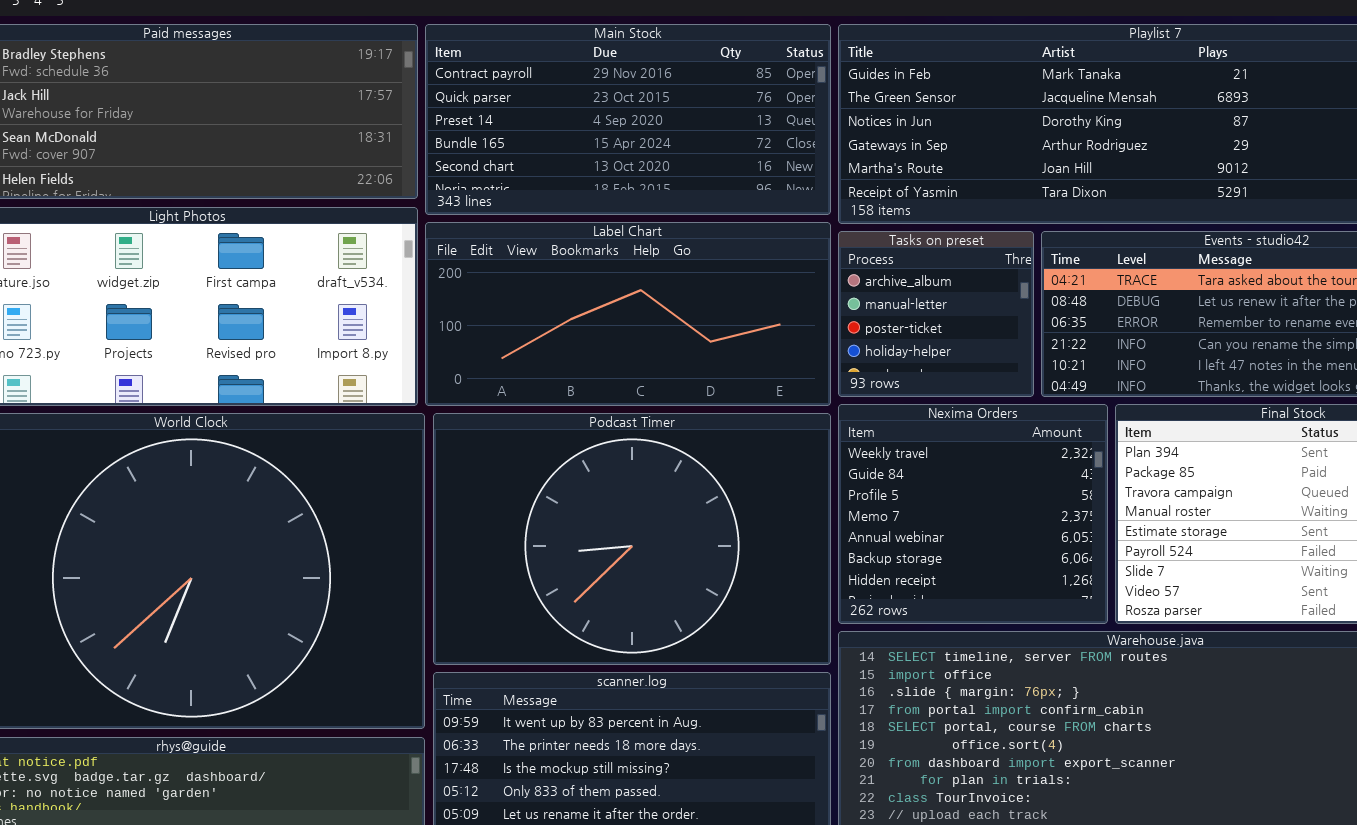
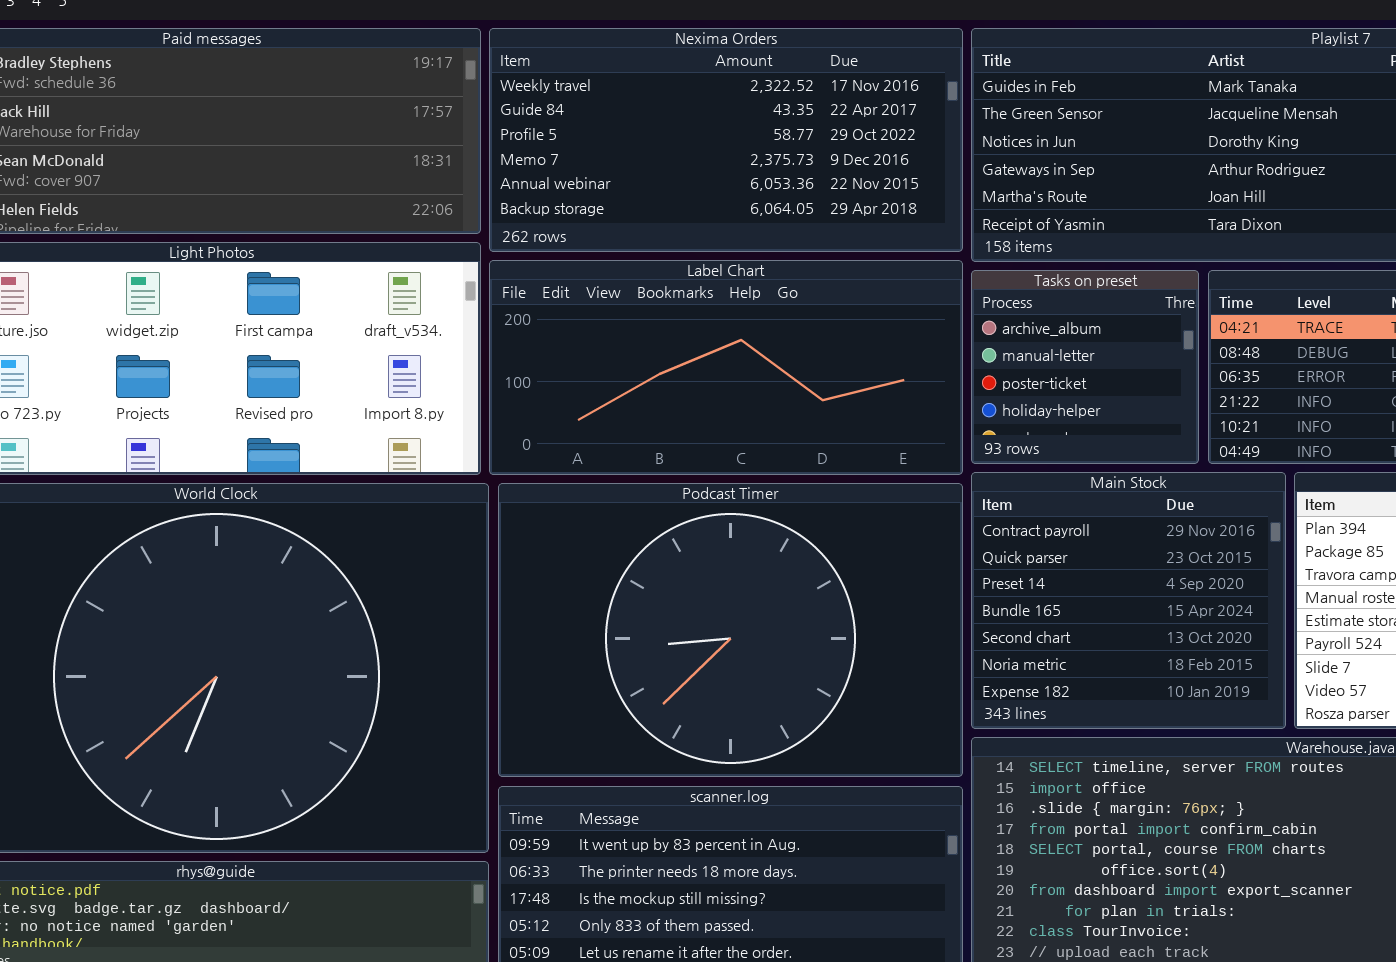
Main Stock: [425,24,831,215] -> [971,472,1286,729], moved, resized
Nexima Orders: [838,404,1108,624] -> [489,28,963,252], moved, resized

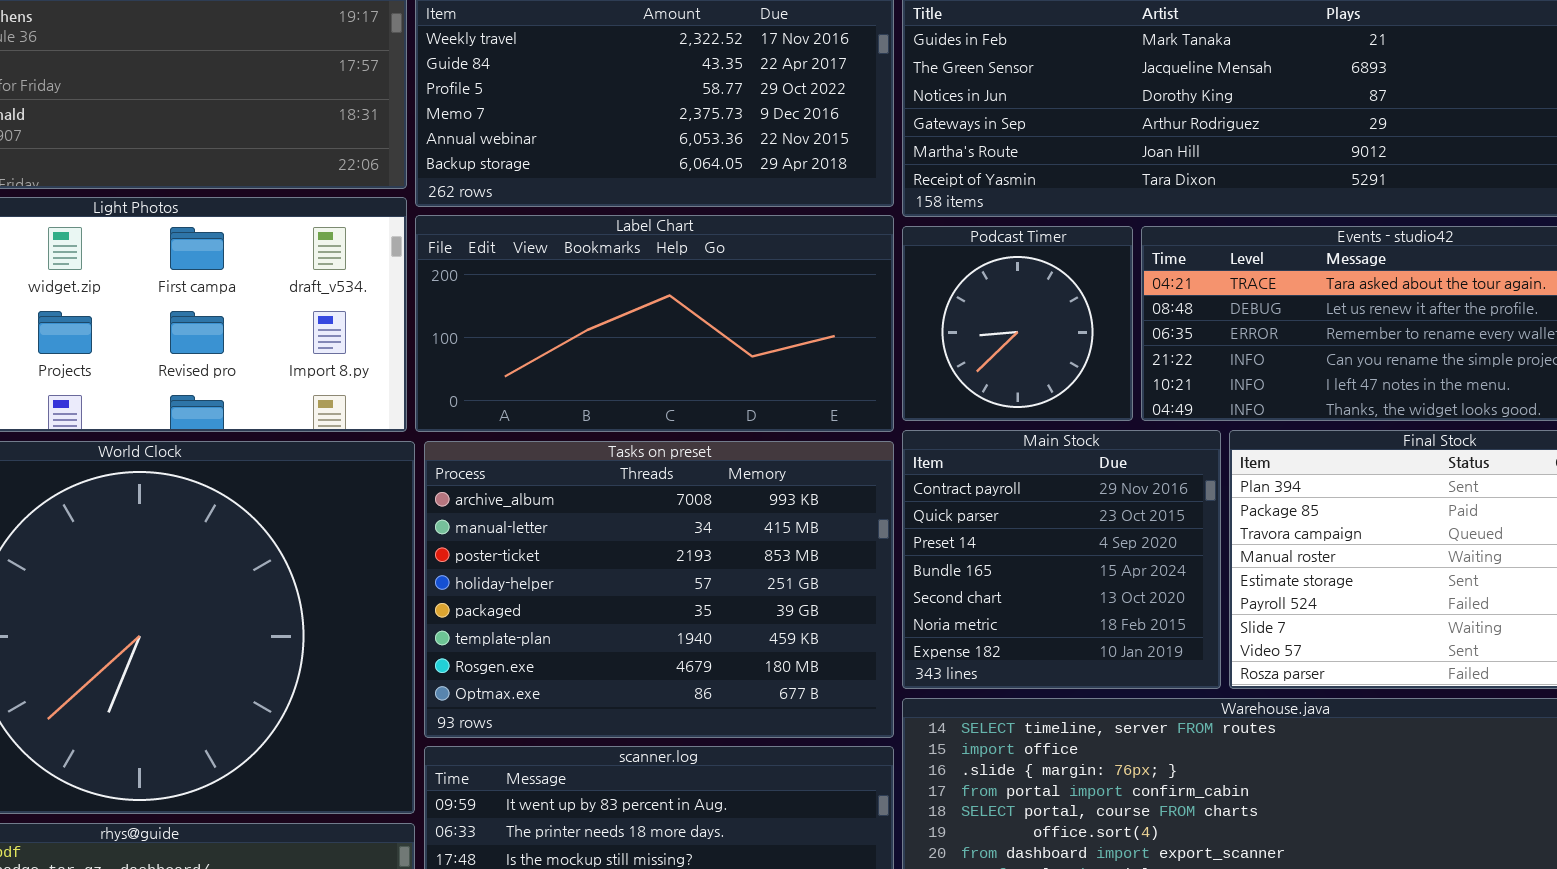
Tasks on preset: [971,270,1199,464] -> [424,441,894,738], moved, resized
Podcast Timer: [498,483,963,777] -> [902,226,1133,421], moved, resized

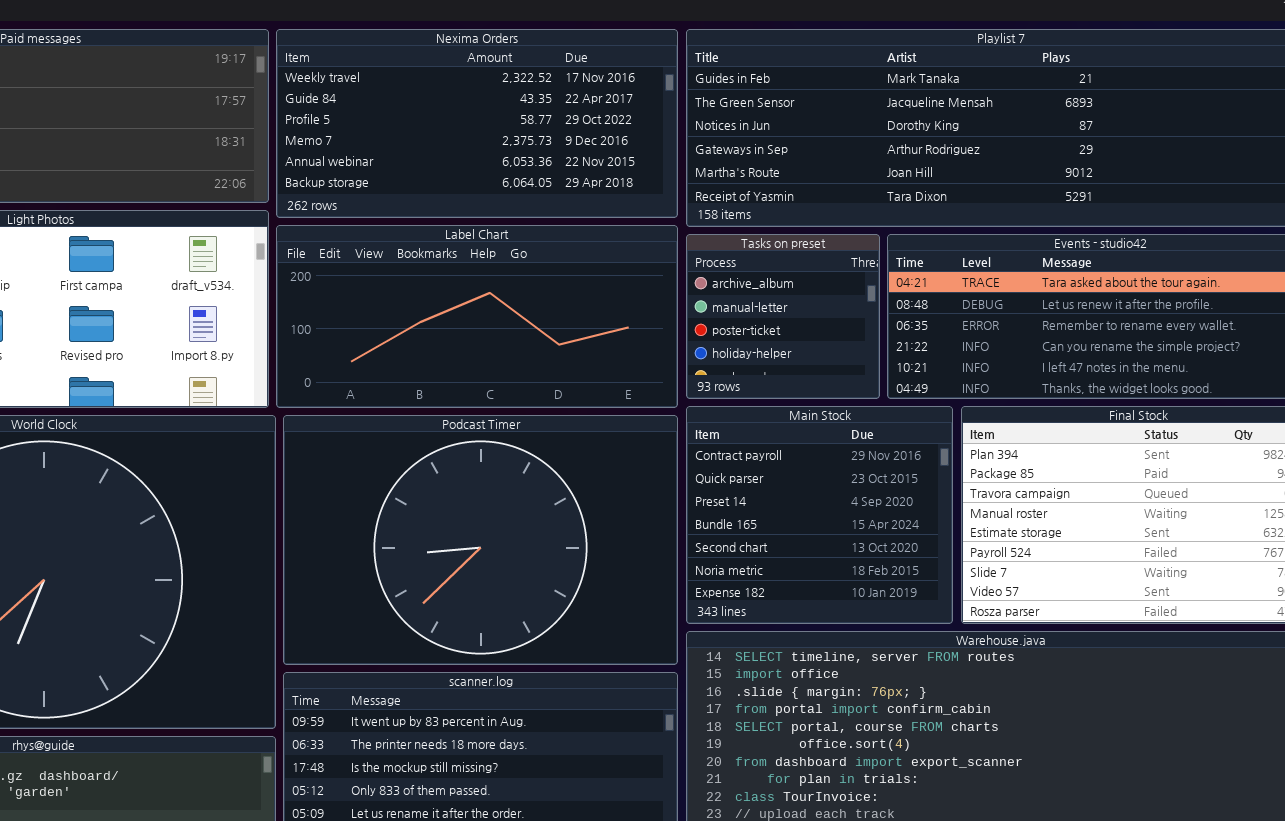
Podcast Timer: [902,226,1133,421] -> [283,415,678,665], moved, resized
Tasks on preset: [424,441,894,738] -> [686,234,880,399], moved, resized

